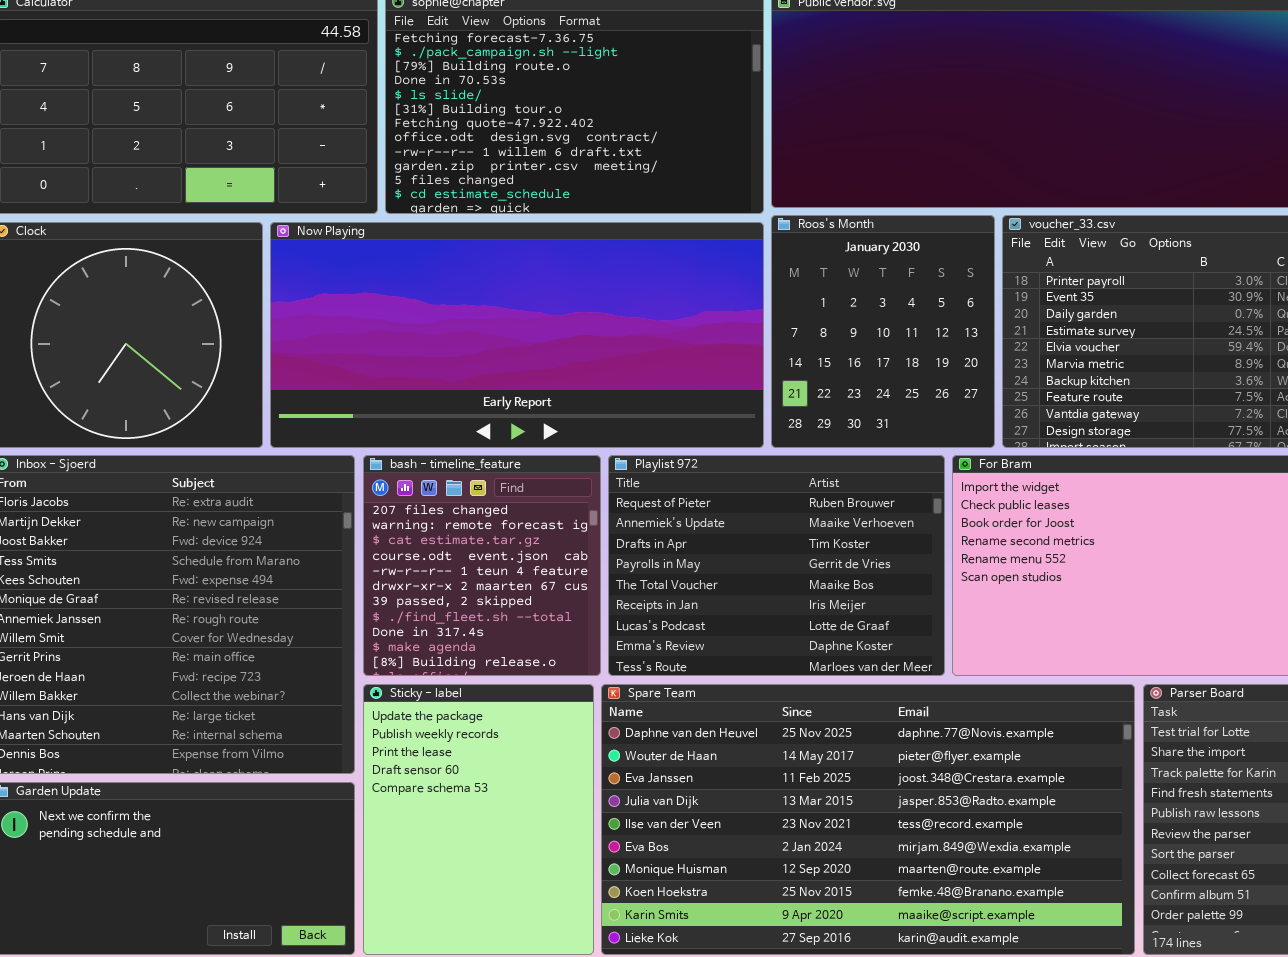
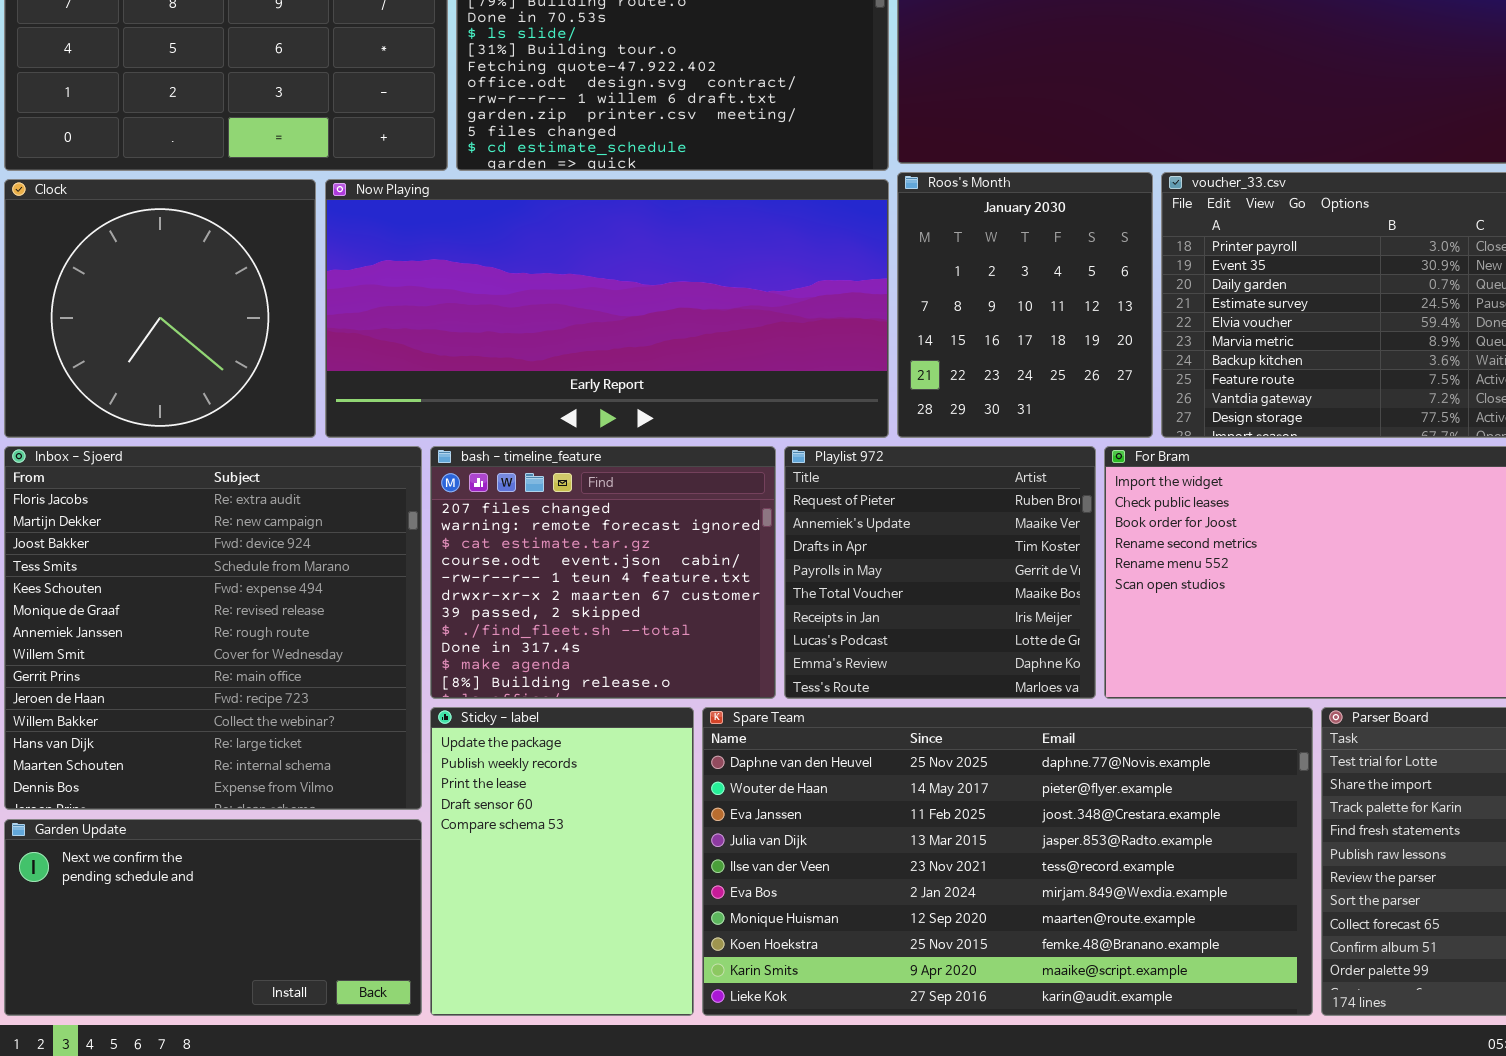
bash - timeline_feature: [363,455,601,676] -> [430,446,776,699], resized
Playlist 972: [608,455,945,676] -> [784,446,1096,699], resized

